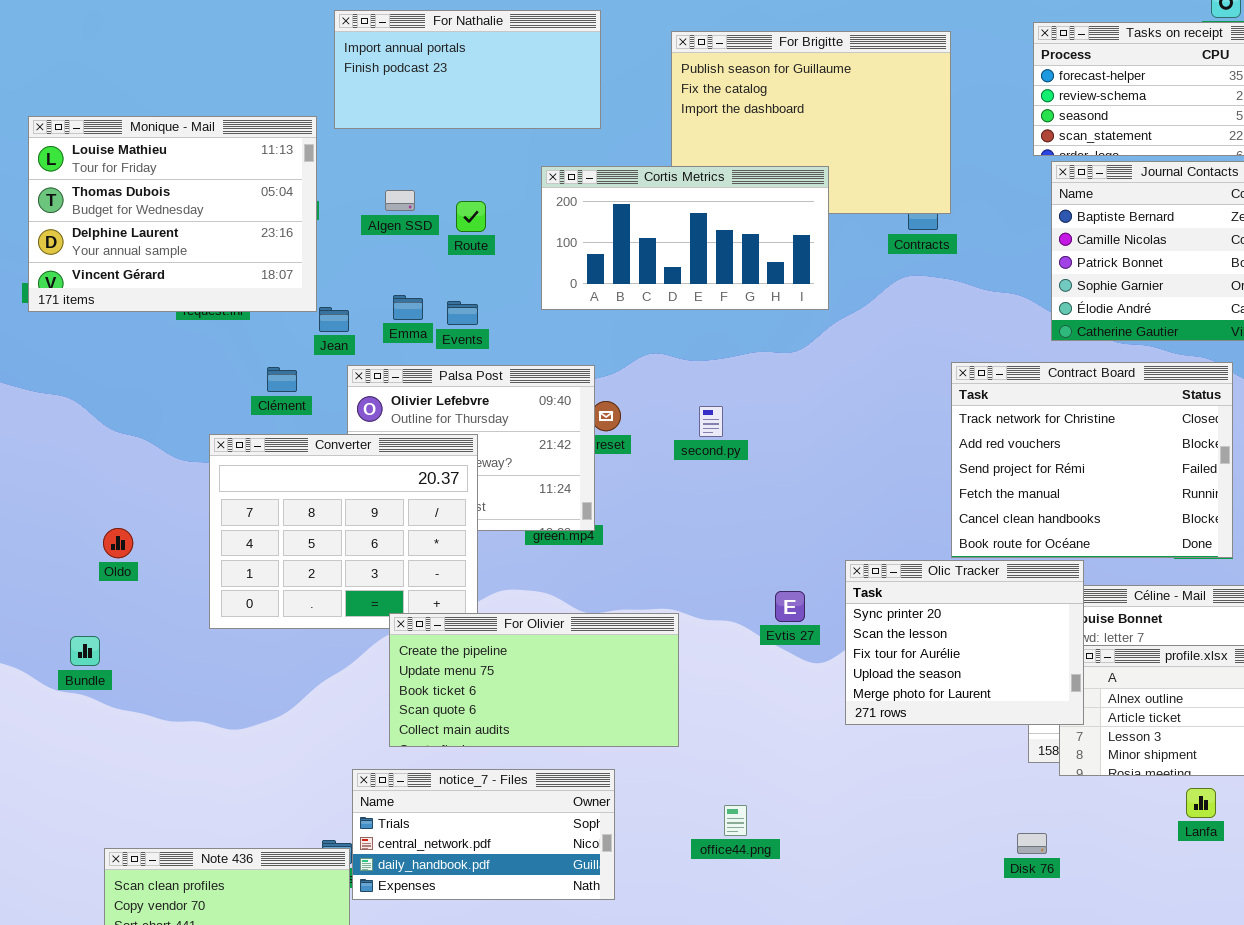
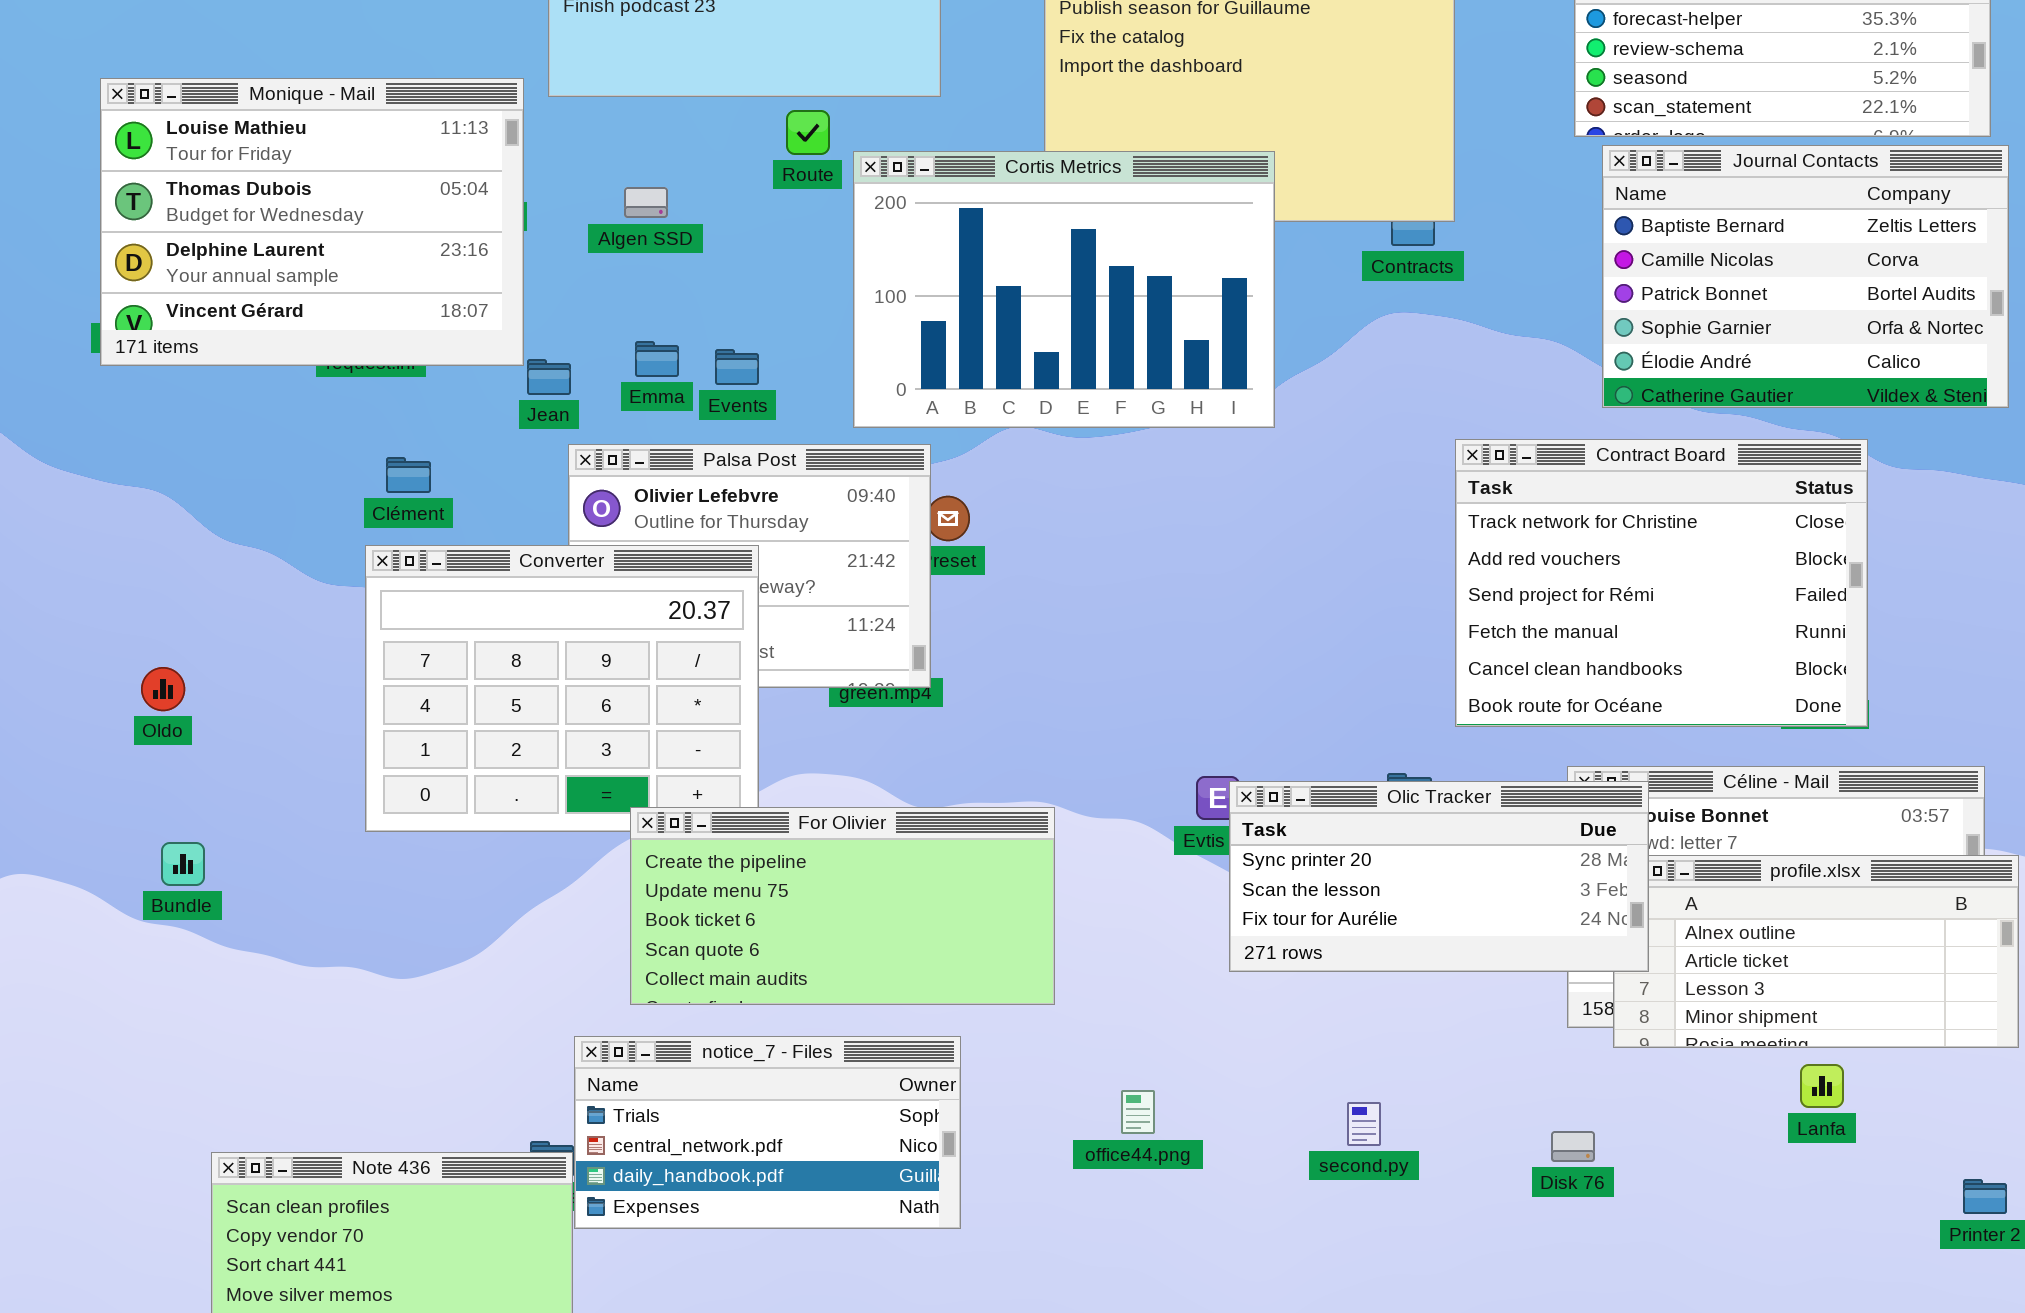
Cortis Metrics: [541,166,829,310] -> [853,151,1275,428], resized
Route: [456,201,486,232] -> [786,110,830,155], moved
Clément: [267,367,297,392] -> [386,457,431,493], moved
second.py: [699,406,723,437] -> [1347,1102,1381,1146], moved
Oldo: [103,528,133,558] -> [141,667,185,711], moved
Olic Tracker: [845,560,1084,725] -> [1229,781,1649,972], resized

